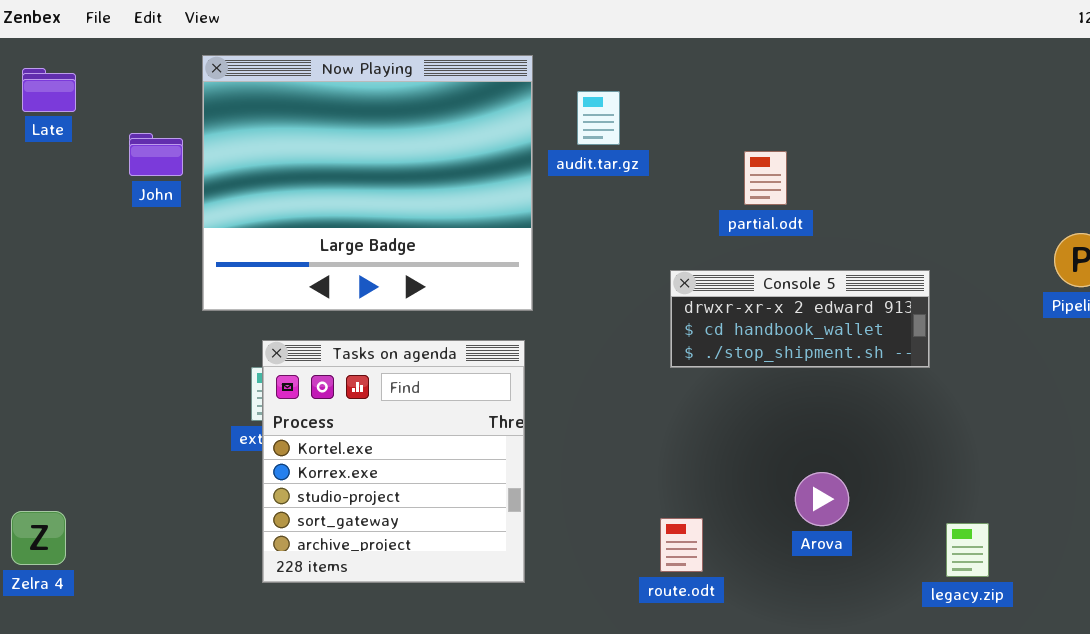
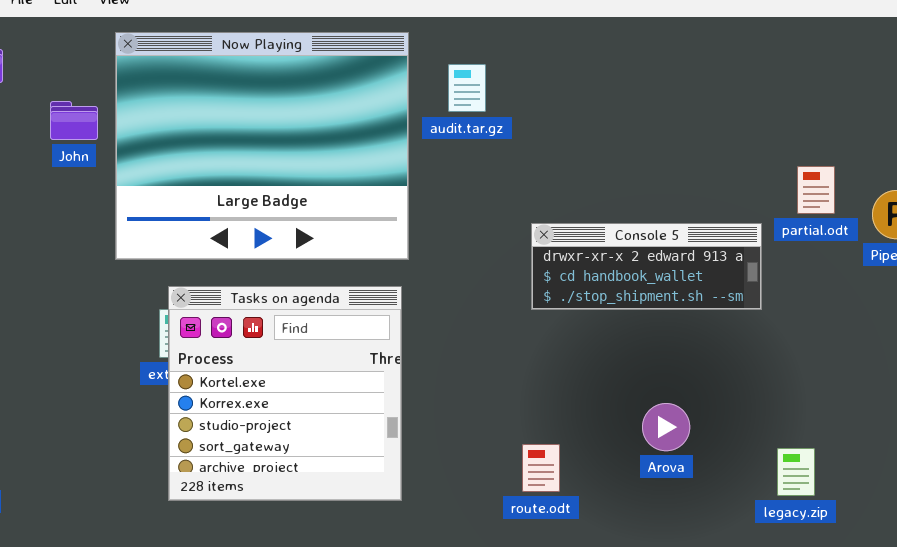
partial.odt: [744,151,787,205] -> [797,166,835,214], moved

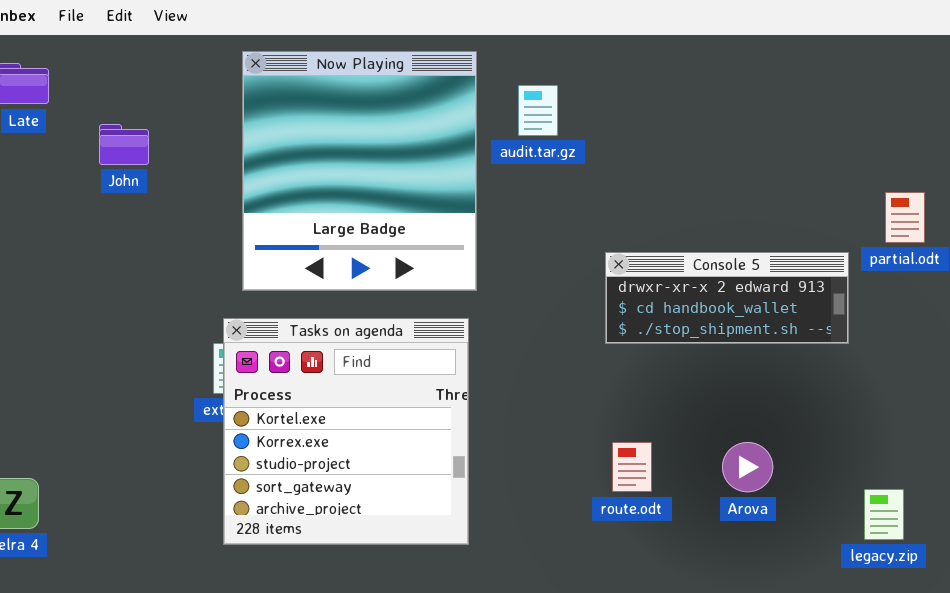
Now Playing: [115,32,409,260] -> [242,51,477,291], resized
route.odt: [522,444,560,492] -> [612,442,652,492], moved

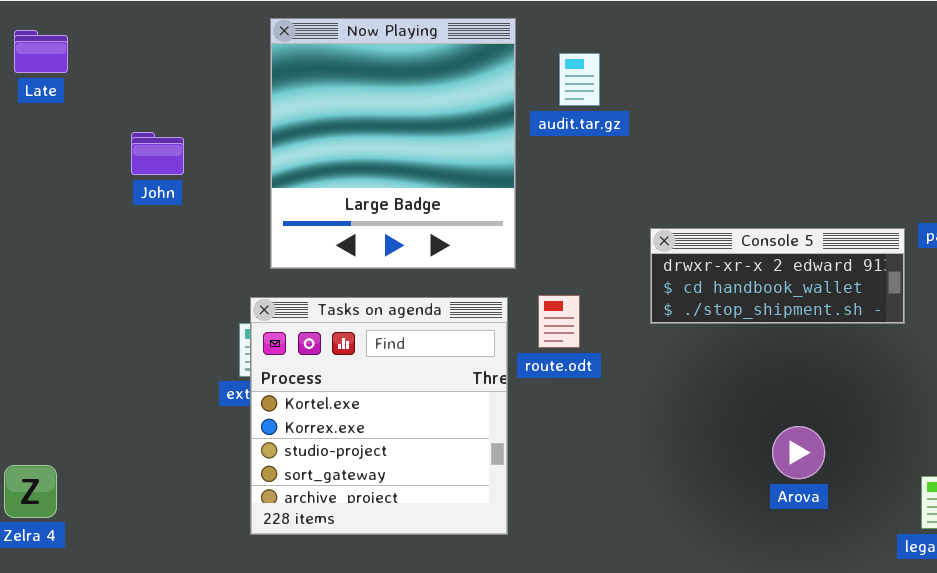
John: [99,124,149,165] -> [131,132,184,175], moved
route.odt: [612,442,652,492] -> [538,295,580,348], moved

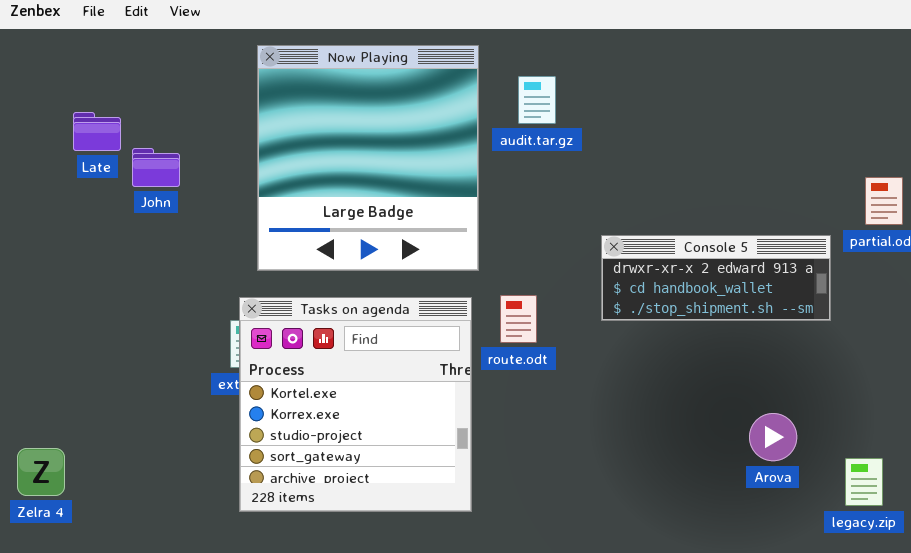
Late: [14,30,68,73] -> [73,112,121,151], moved
Arova: [772,426,825,479] -> [749,413,797,461], moved

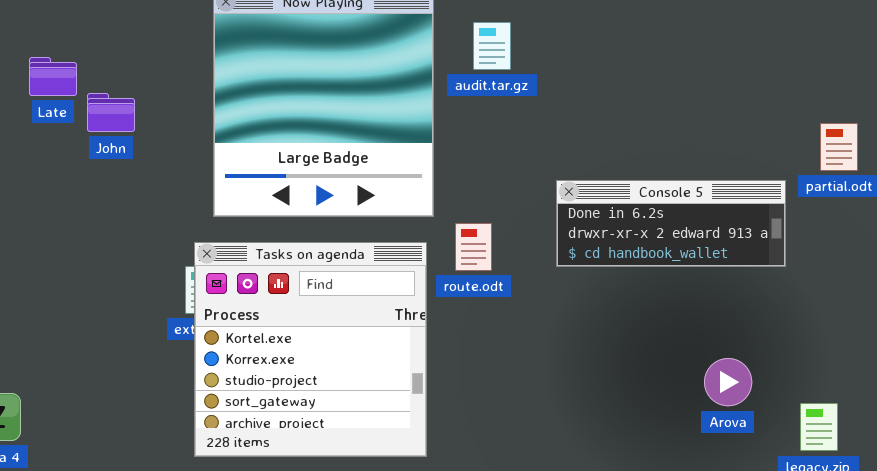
Console 5: [601,235,831,321] -> [556,180,786,267], scrolled up 1 row
route.odt: [500,295,537,343] -> [455,223,492,271], moved

